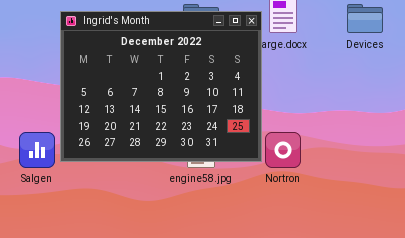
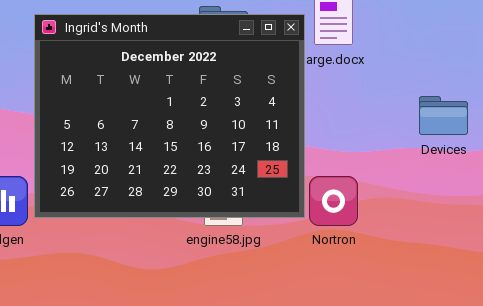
Devices: [347,4,383,33] -> [419,96,468,135], moved

